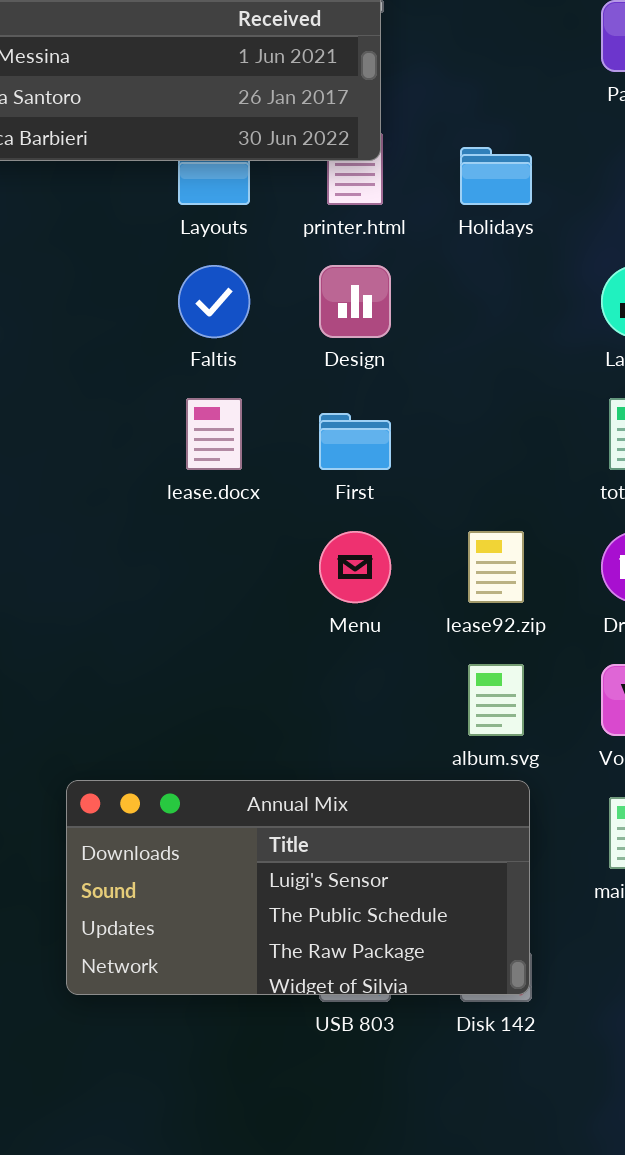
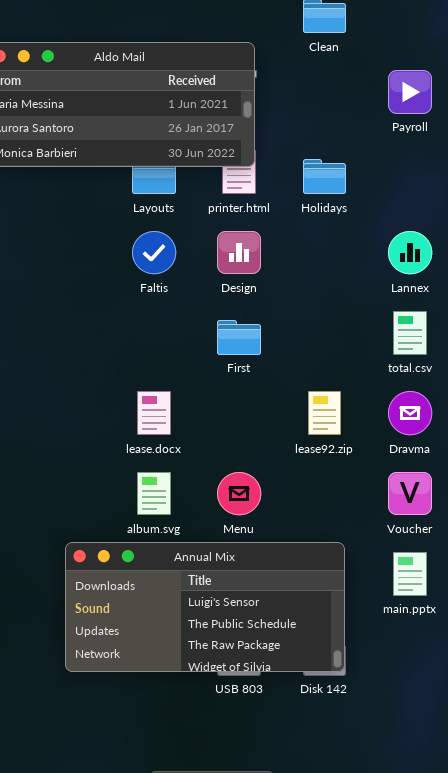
lease.docx: [186,398,242,470] -> [137,391,171,435], moved
Menu: [319,531,391,603] -> [217,472,261,515], moved
album.svg: [468,664,524,736] -> [137,472,171,515], moved

